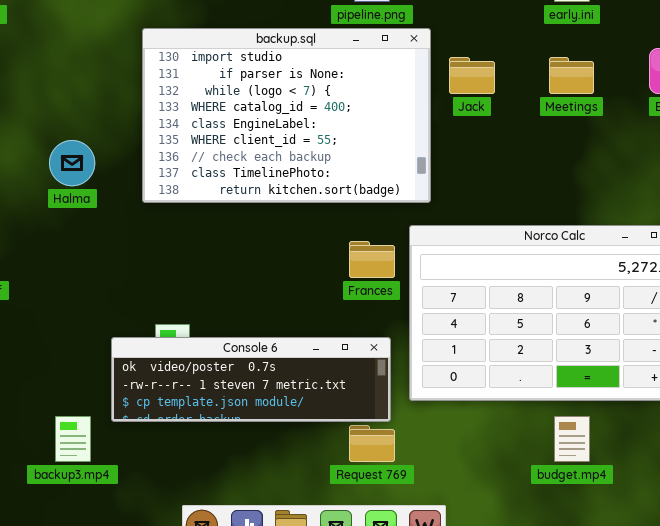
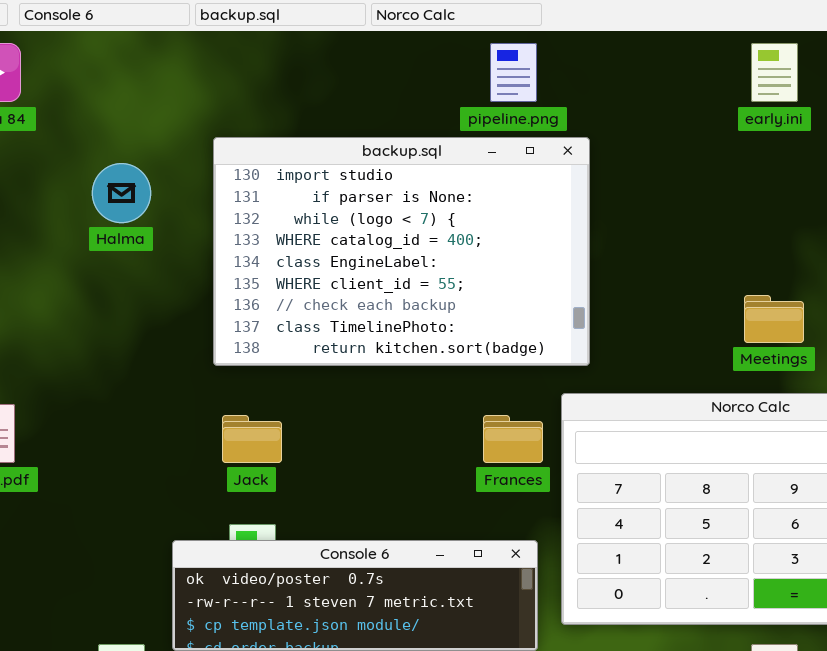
Jack: [449,57,495,94] -> [222,415,282,463], moved
Meetings: [549,57,594,94] -> [744,295,804,343], moved
Halma: [49,140,95,186] -> [92,163,151,223], moved

